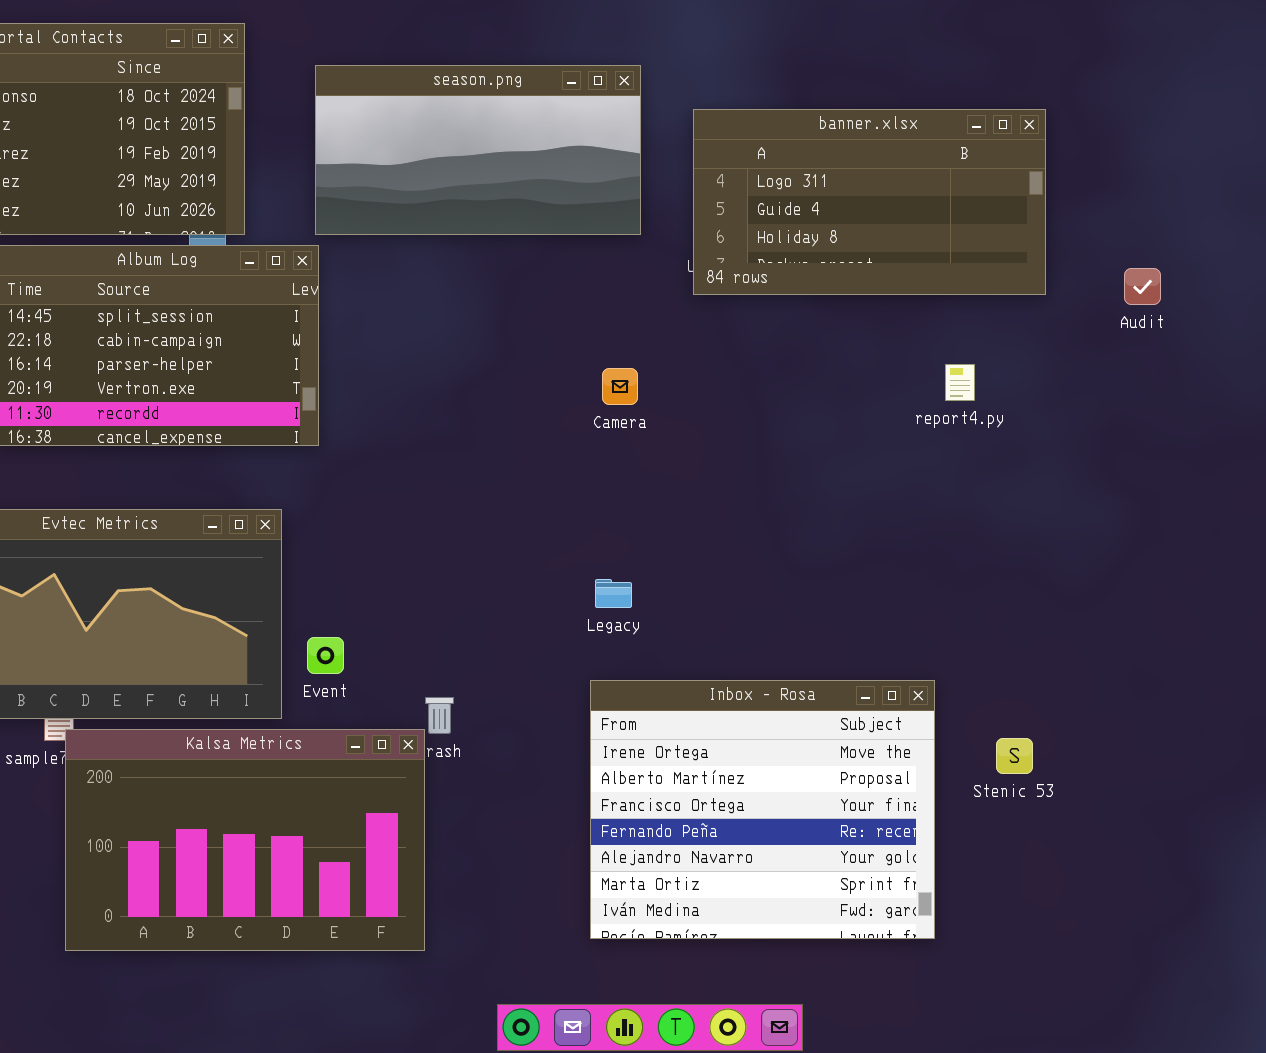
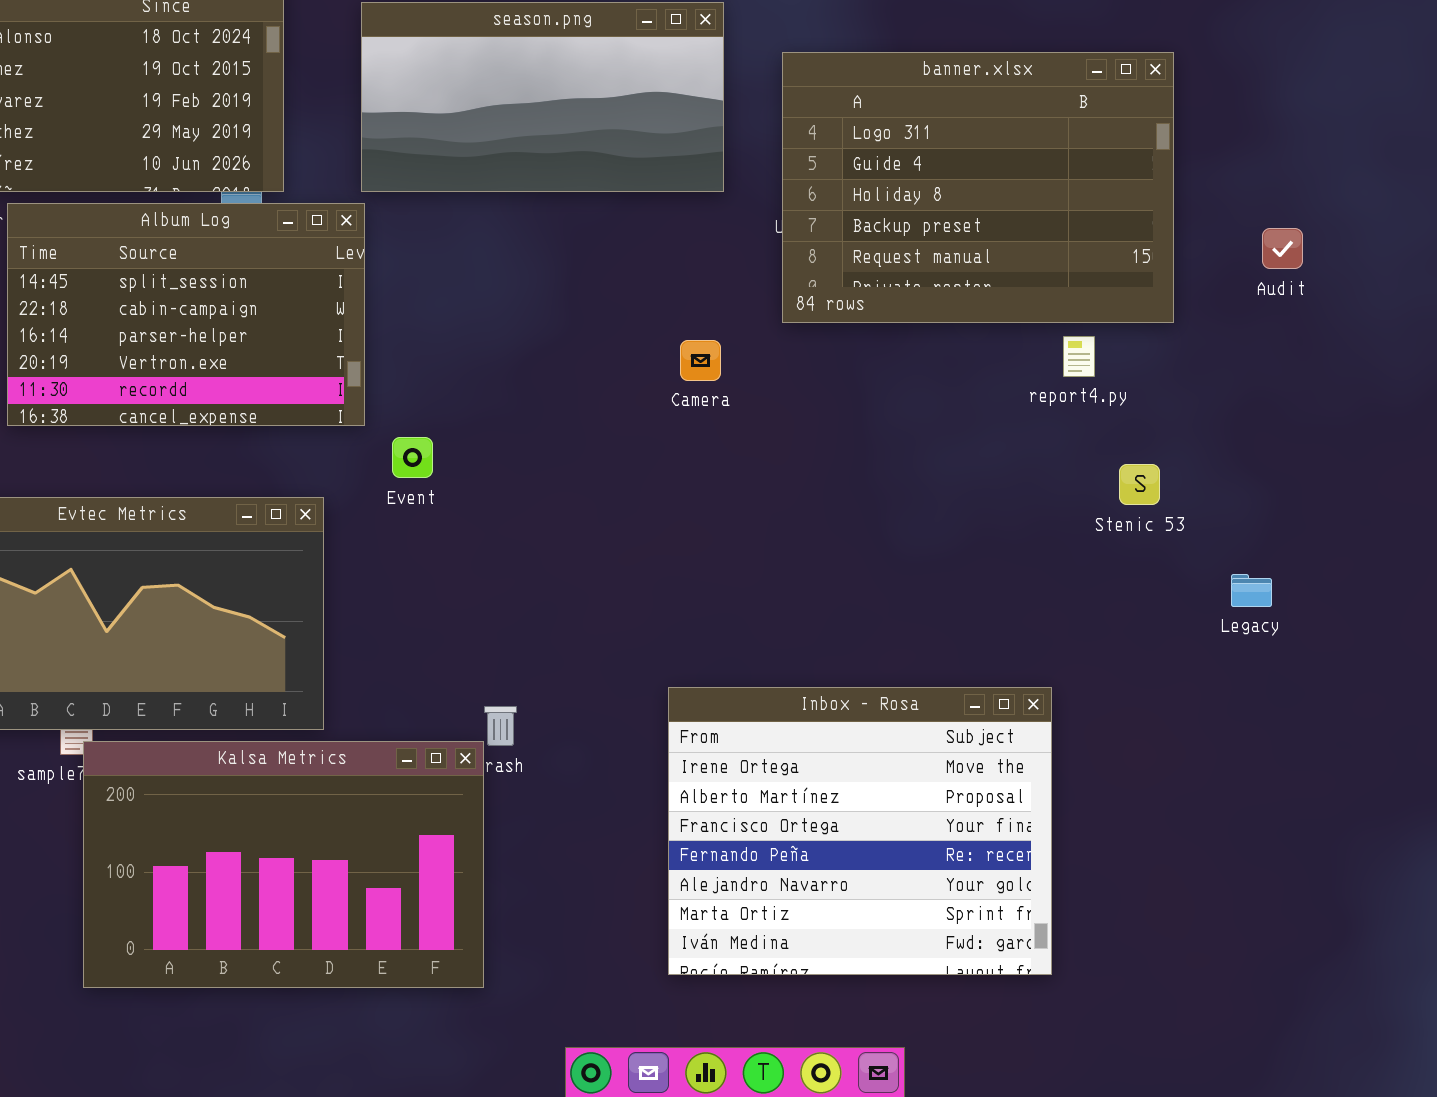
banner.xlsx: [693,109,1046,295] -> [782,52,1174,323], resized
Legacy: [595,579,632,608] -> [1231,574,1272,607], moved
Event: [307,637,344,674] -> [392,437,433,478], moved
Stenic 53: [996,738,1033,774] -> [1119,464,1160,505], moved

